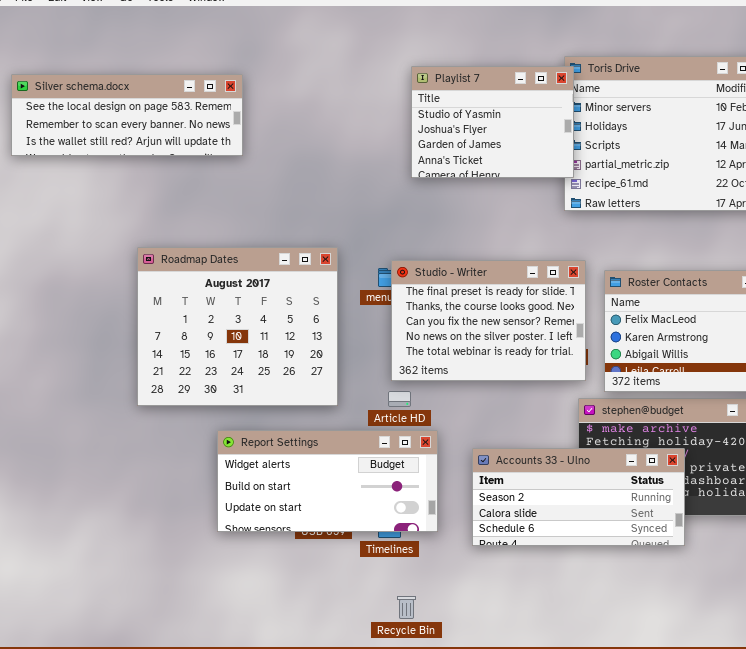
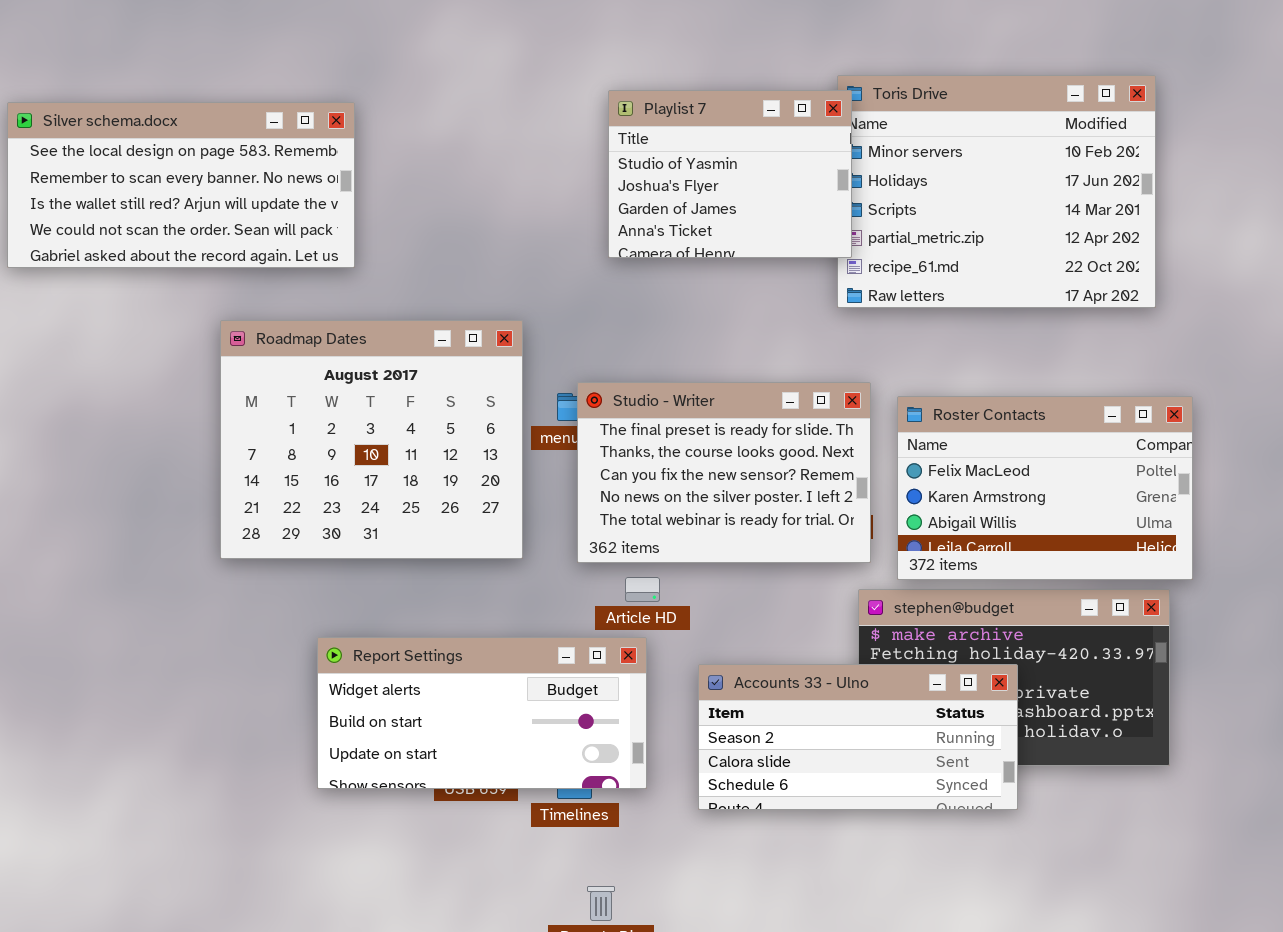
Silver schema.docx: [11,74,243,156] -> [7,102,355,268], resized
Roadmap Dates: [137,247,338,406] -> [220,320,523,559], moved
Article HD: [388,391,411,407] -> [625,577,660,602], moved

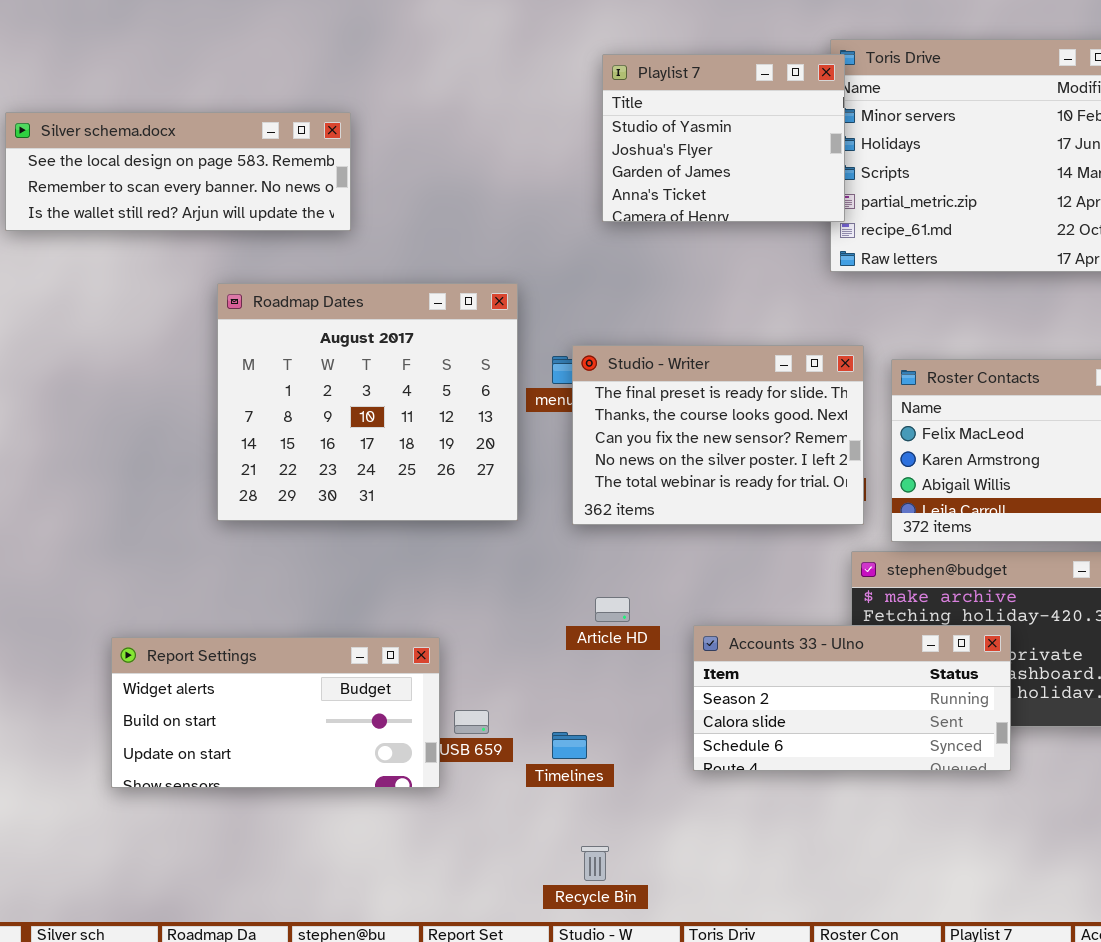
Silver schema.docx: [7,102,355,268] -> [5,112,351,231], resized
Article HD: [625,577,660,602] -> [595,597,630,622], moved
Report Settings: [317,637,647,789] -> [111,637,440,788], moved

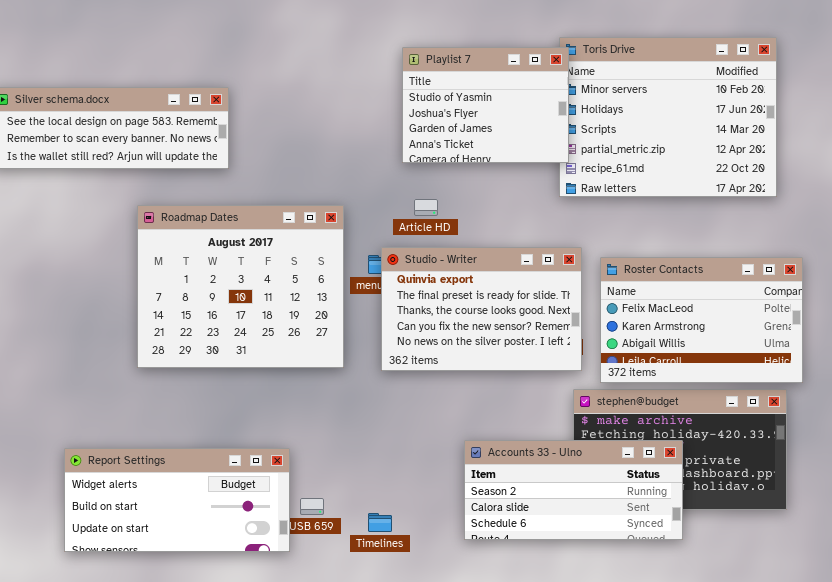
Studio - Writer: [572,345,864,525] -> [381,247,582,371], scrolled up 1 row
Article HD: [595,597,630,622] -> [414,199,438,216], moved

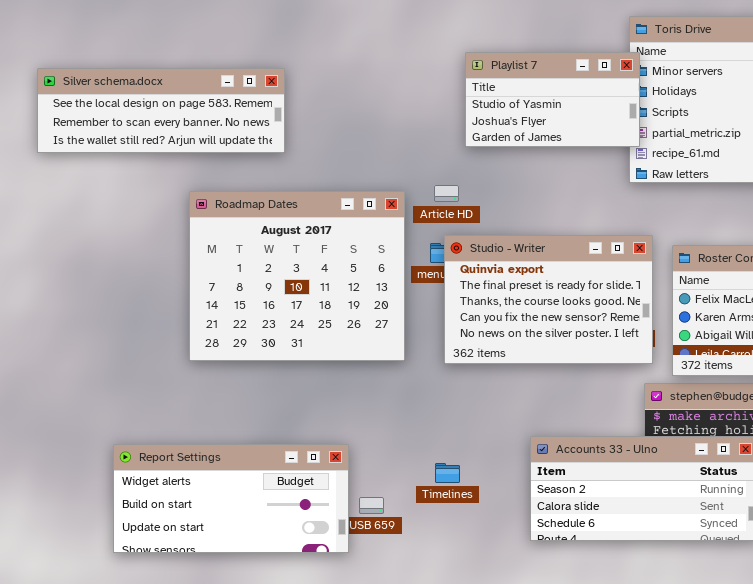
Playlist 7: [402,47,569,163] -> [465,52,640,147], resized
Article HD: [414,199,438,216] -> [434,185,459,202], moved
Timelines: [368,513,392,532] -> [435,463,460,483], moved

